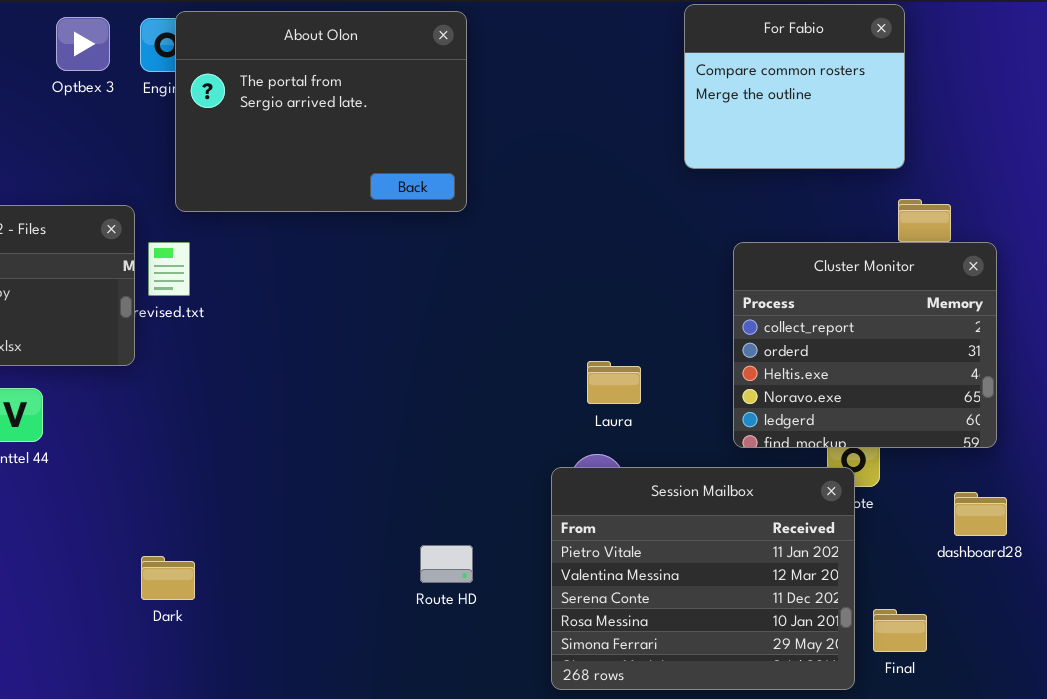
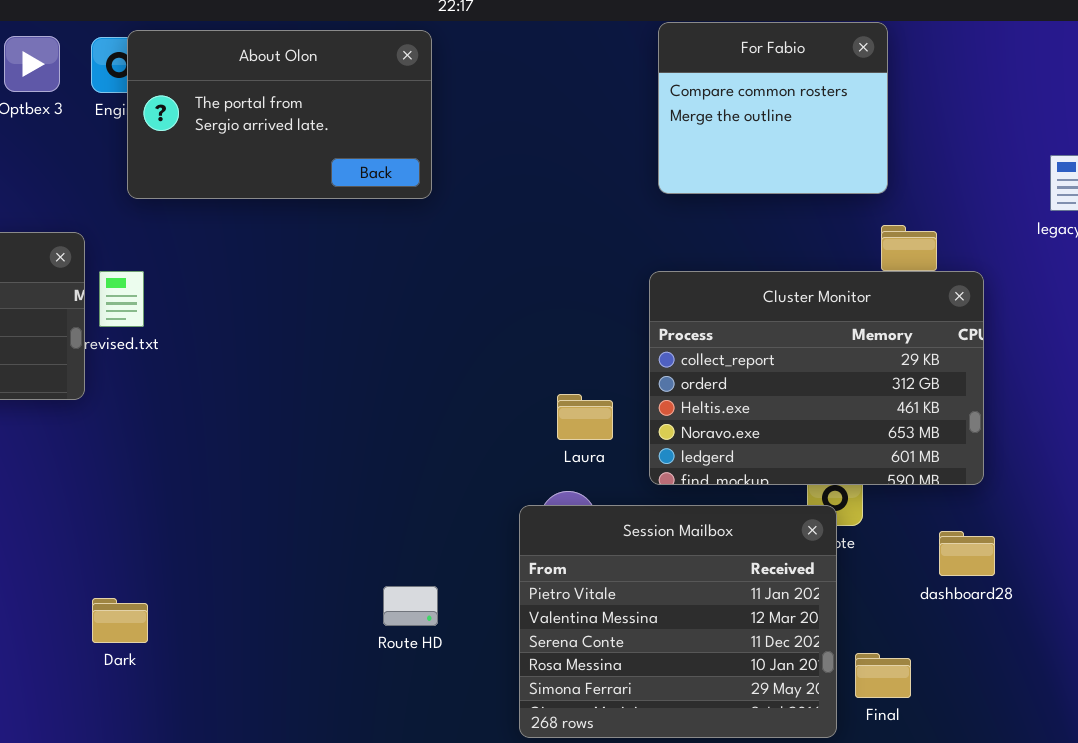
About Olon: [175,11,467,212] -> [127,30,432,199], resized
Cluster Monitor: [733,242,997,448] -> [649,271,984,485], resized

